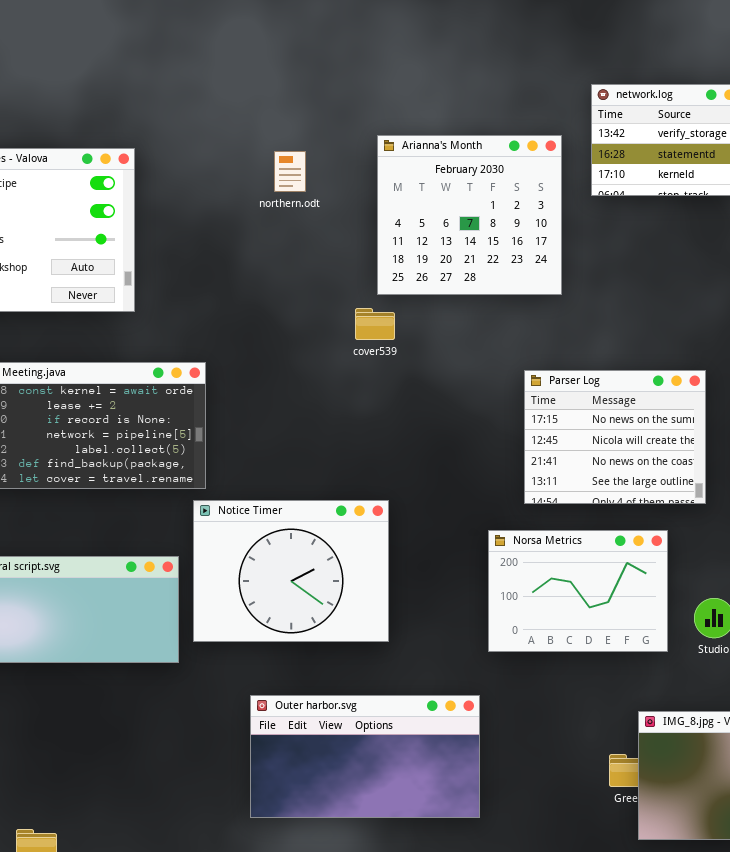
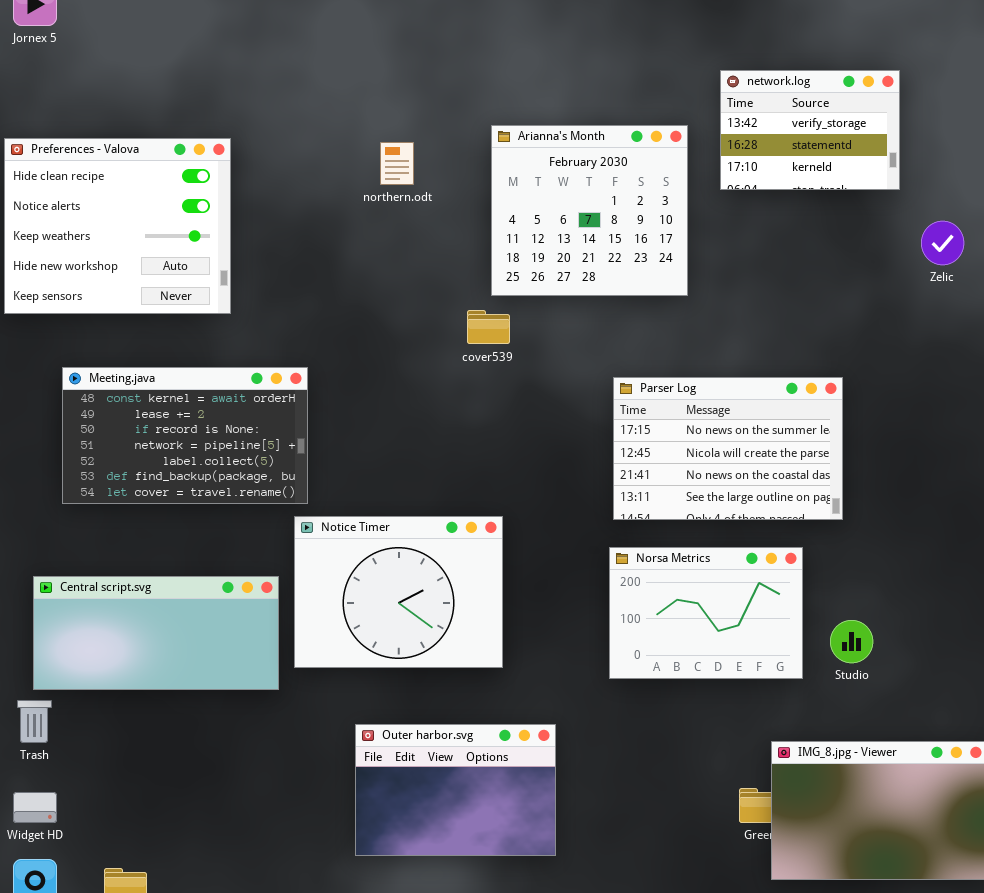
Parser Log: [524,370,706,504] -> [613,377,843,520], resized
Outer harbor.svg: [250,695,480,818] -> [355,724,556,856], resized

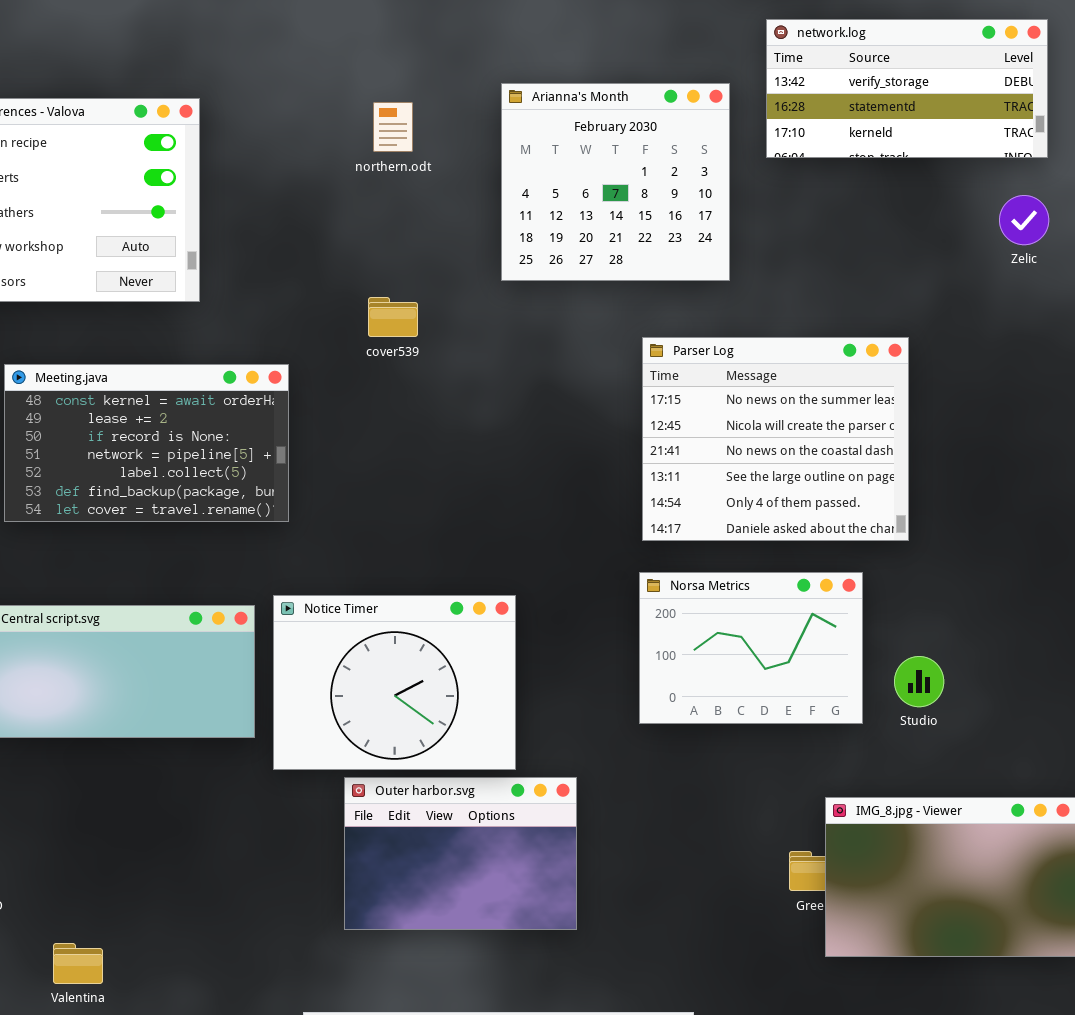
network.log: [720,70,900,190] -> [766,19,1048,158], resized
cover539: [467,310,510,344] -> [368,297,418,337], moved
Parser Log: [613,377,843,520] -> [642,337,909,541], resized
Notice Timer: [294,516,503,668] -> [273,595,516,770], moved

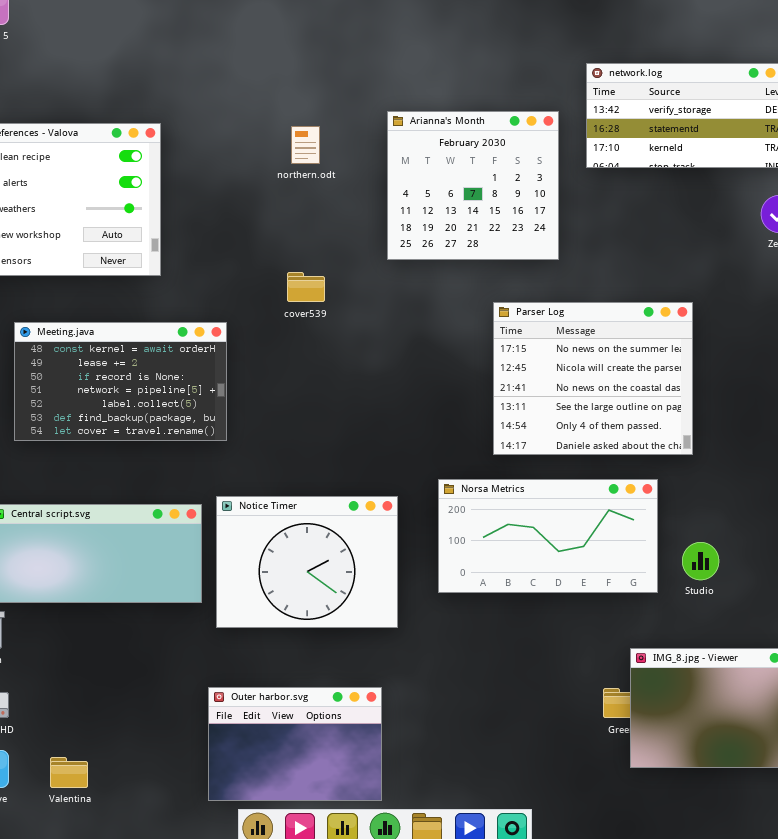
Norsa Metrics: [639,572,863,724] -> [438,479,658,593], resized
Outer harbor.svg: [344,777,577,930] -> [208,687,382,801], moved

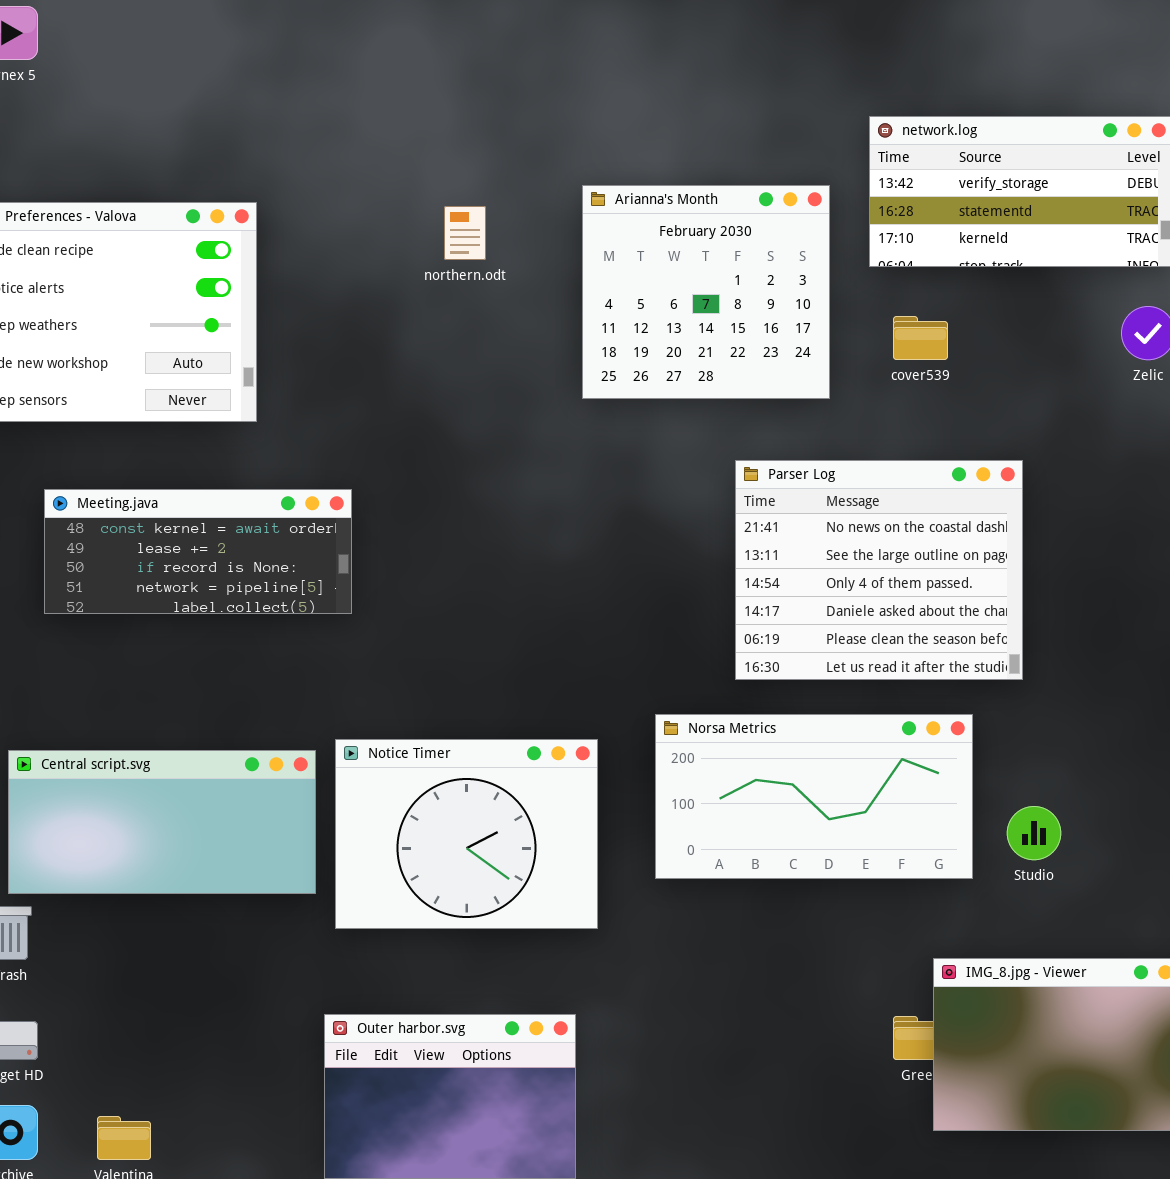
cover539: [287,272,325,302] -> [893,316,948,360], moved
Parser Log: [493,302,693,455] -> [735,460,1023,680], scrolled down 2 rows
Meeting.java: [14,322,227,441] -> [44,489,352,614], resized

